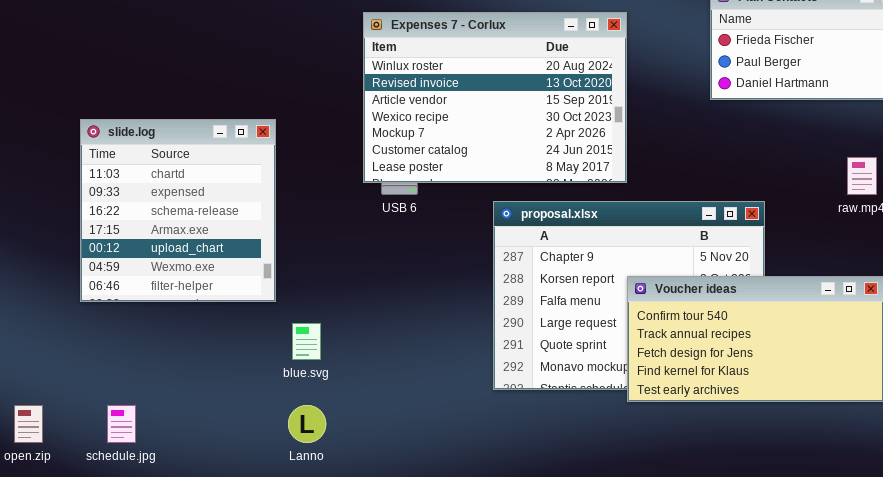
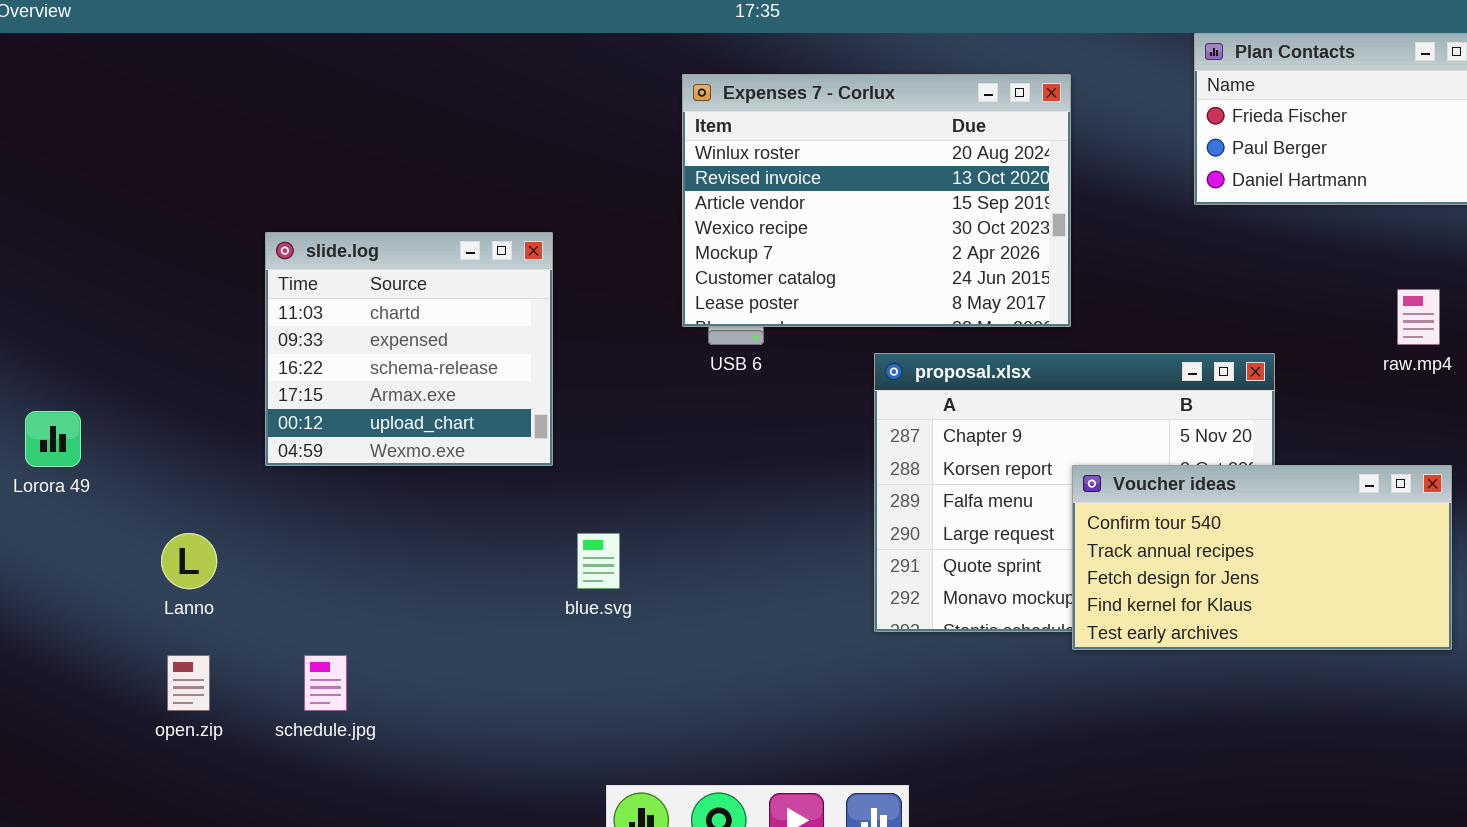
slide.log: [80,119,276,302] -> [265,232,553,466], resized
Lanno: [288,405,326,443] -> [161,533,217,589], moved

